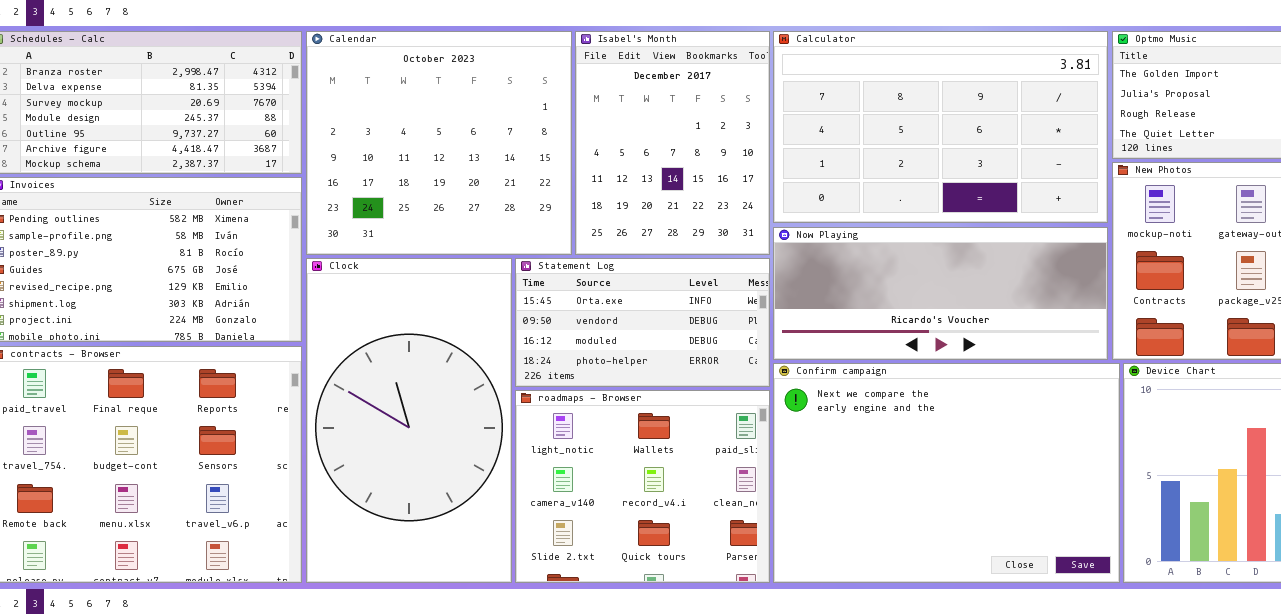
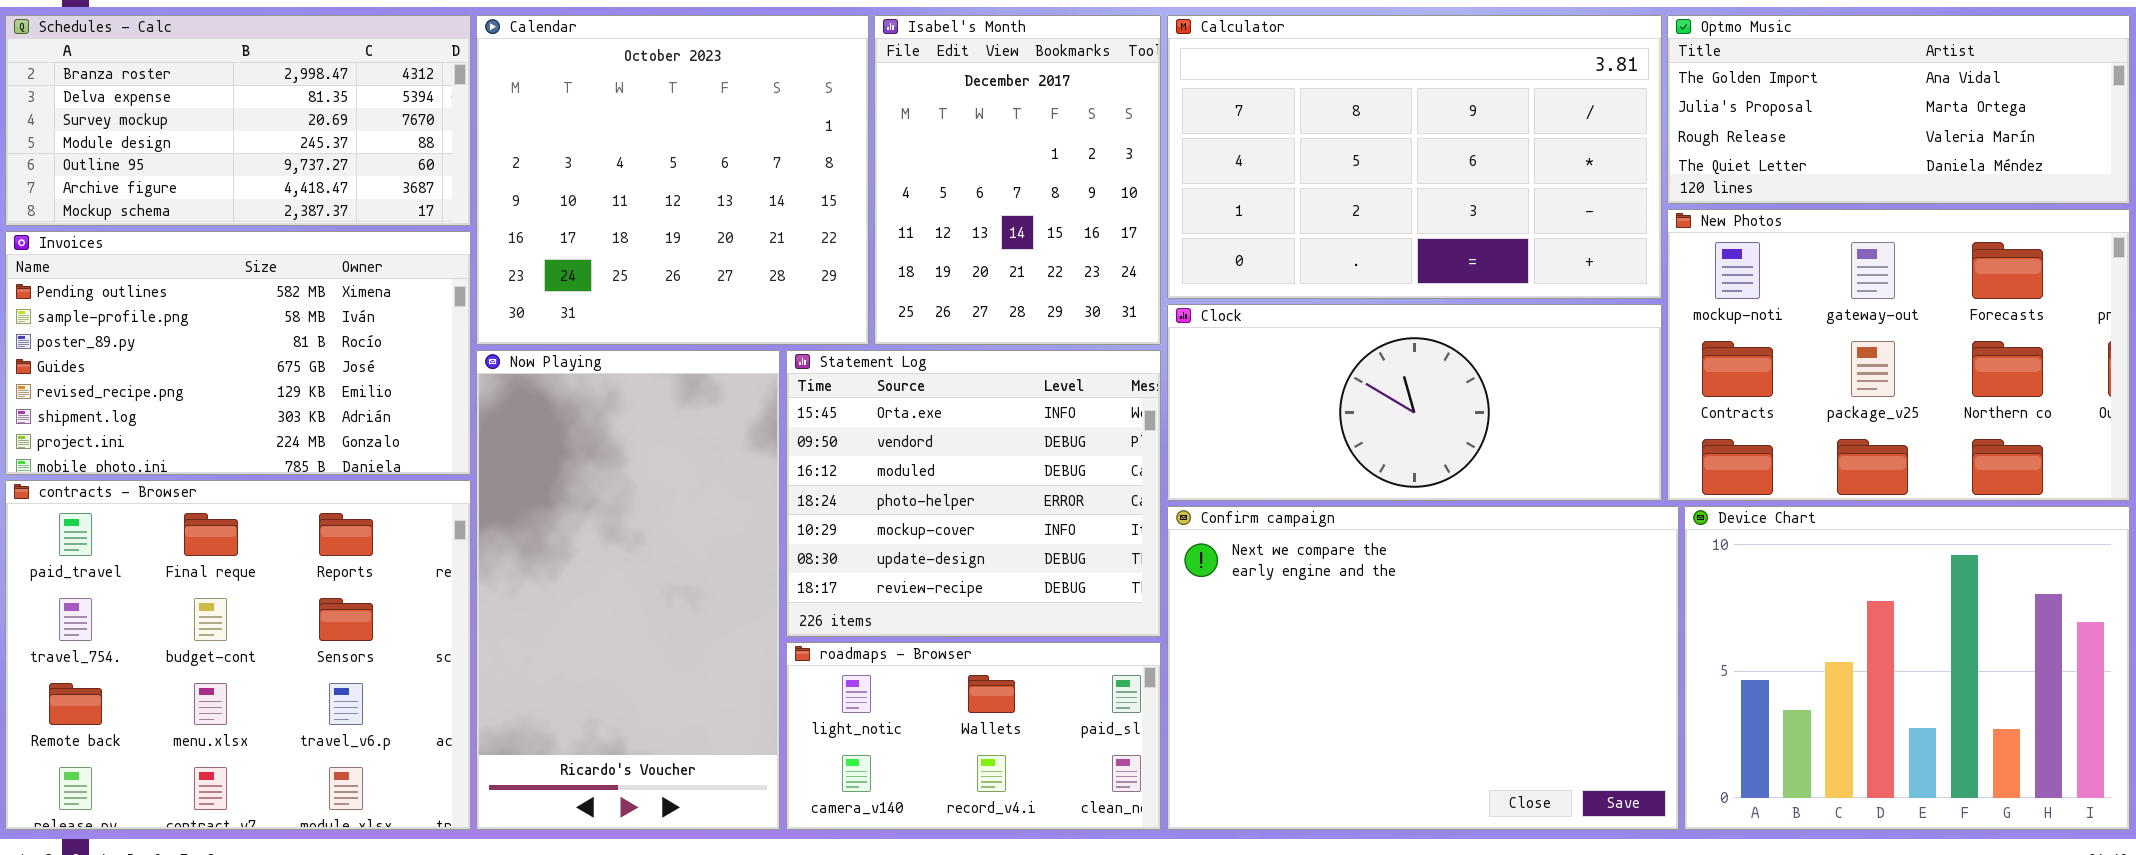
Now Playing: [773,227,1108,360] -> [476,350,780,830], moved, resized
Clock: [306,258,512,583] -> [1167,304,1662,501], moved, resized
Statement Log: [515,258,770,387] -> [786,350,1161,637], resized
roadmaps - Browser: [515,390,770,583] -> [786,642,1161,830], resized

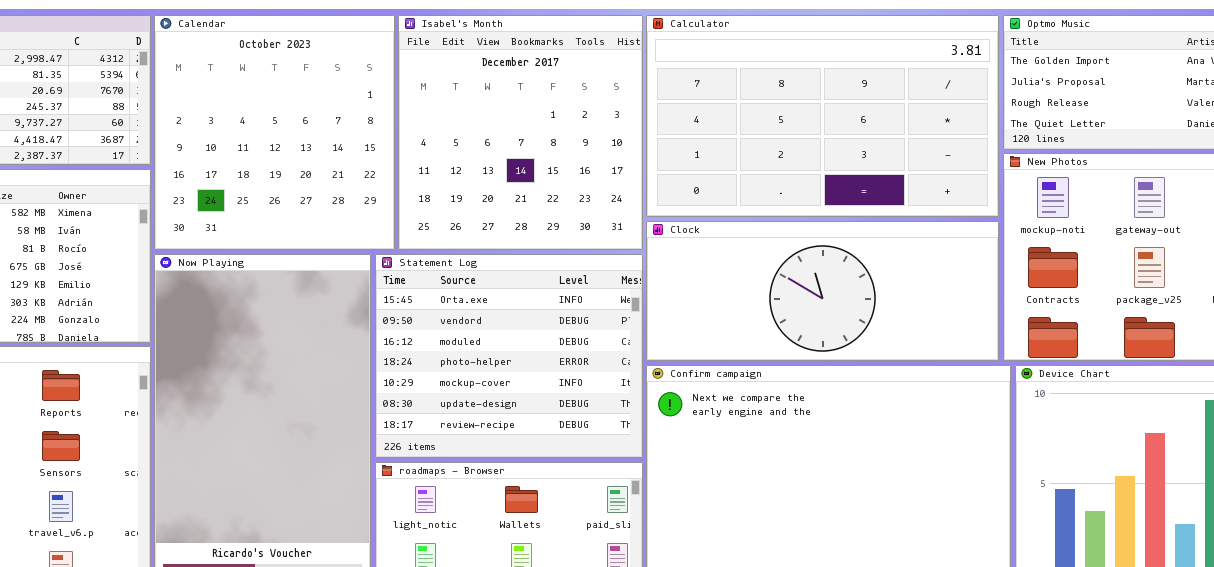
Calendar: [476,15,869,345] -> [154,15,395,250], resized
Isabel's Month: [874,15,1161,345] -> [398,15,643,250], resized

